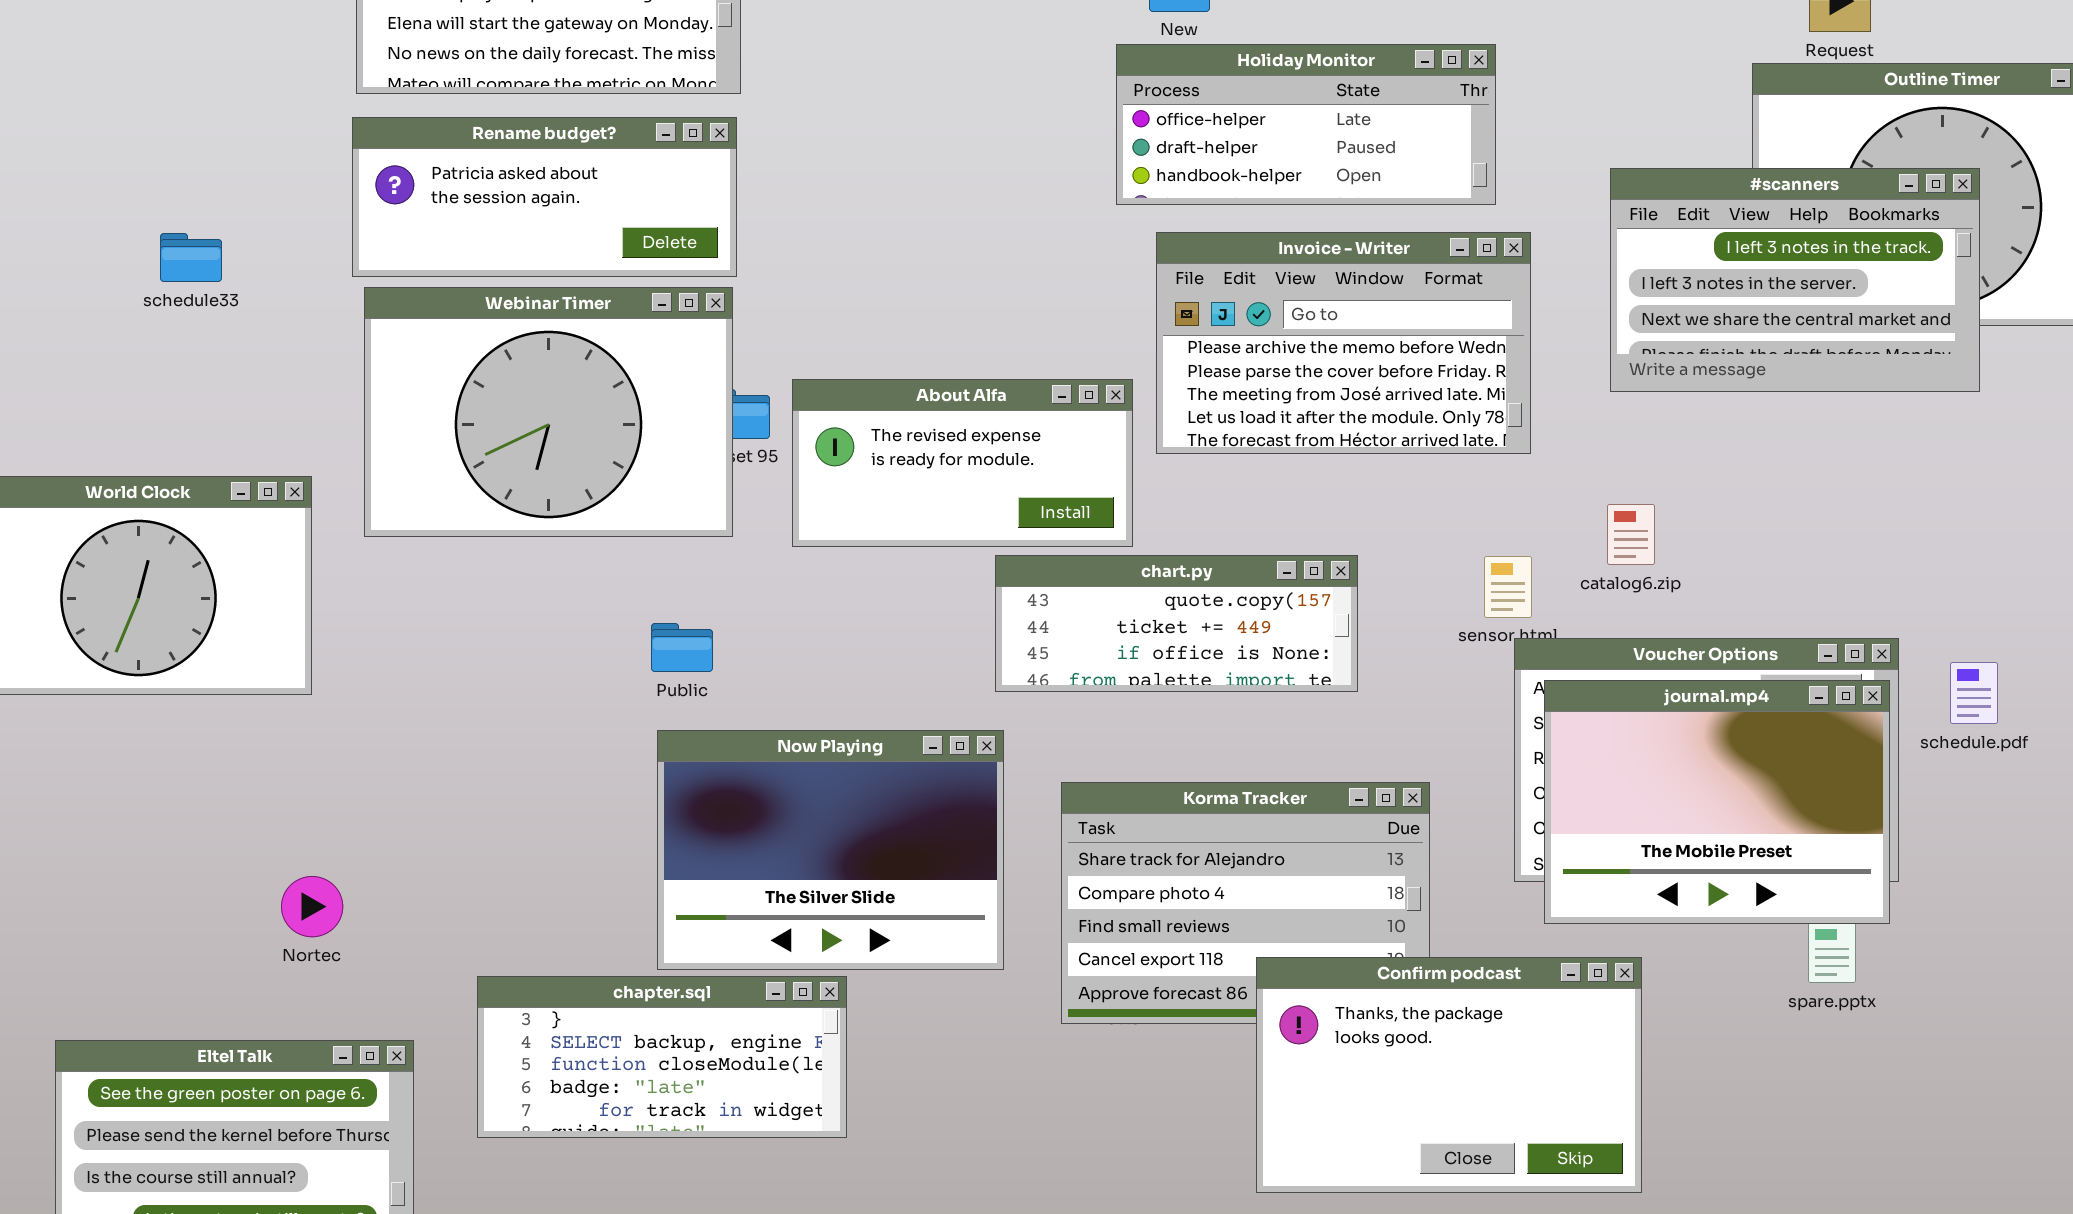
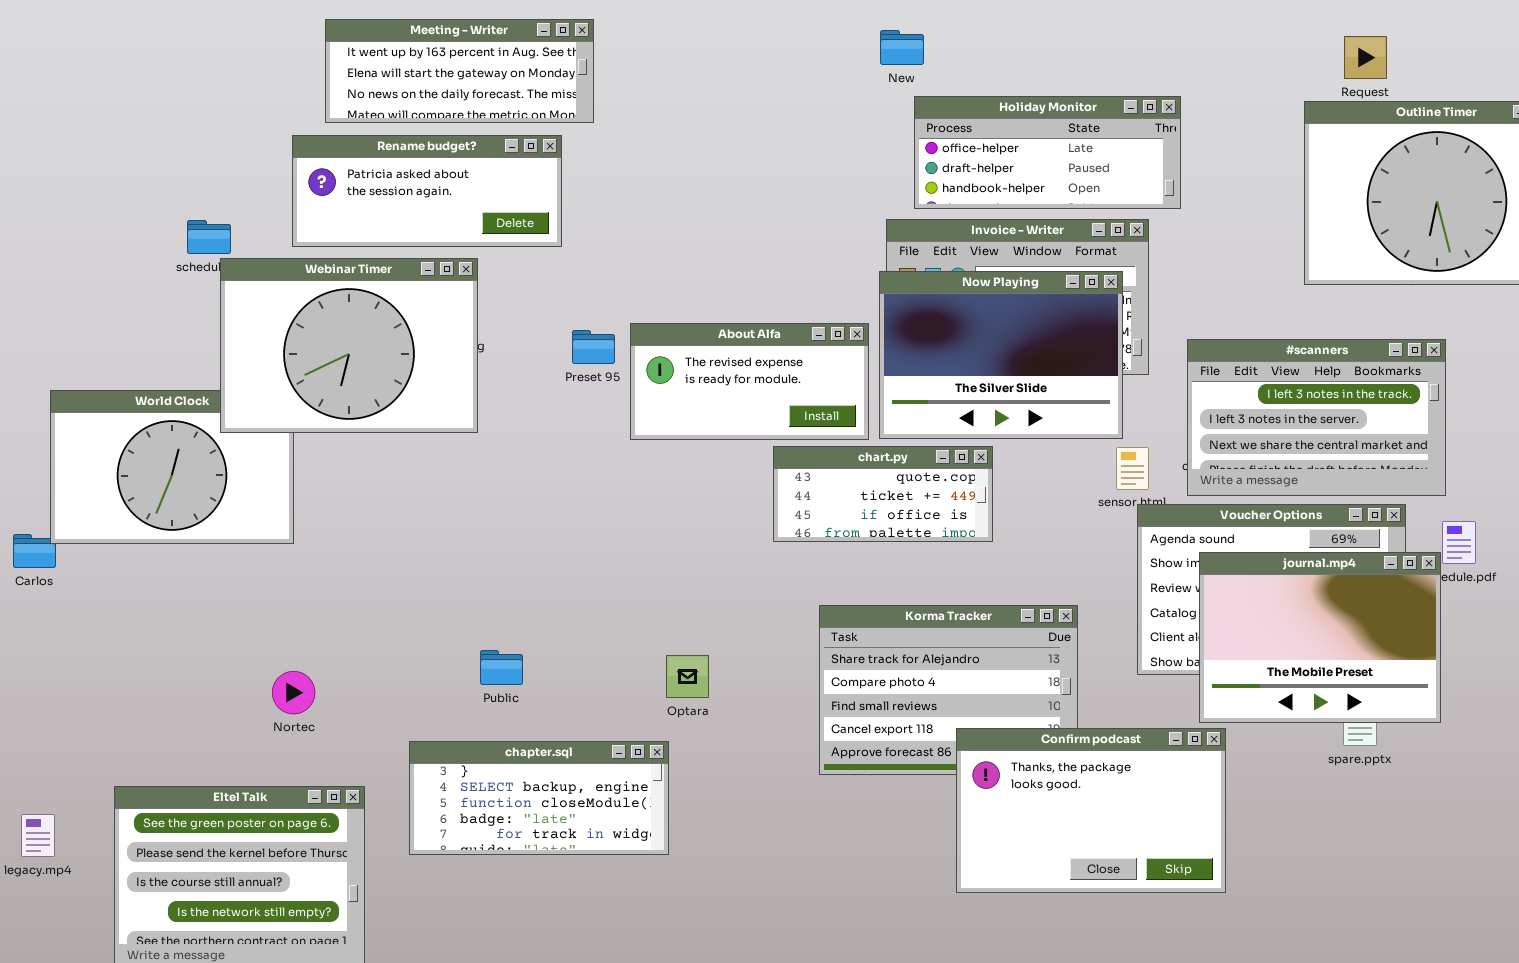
Holiday Monitor: [1116,44,1496,205] -> [914,96,1181,209], moved
Rename budget?: [352,117,737,277] -> [292,135,562,247], moved
#scanners: [1610,168,1980,392] -> [1187,339,1446,496], moved
Webinar Timer: [364,287,733,537] -> [220,258,478,433], moved
chart.py: [995,555,1358,692] -> [773,446,993,542], resized
Public: [651,623,713,672] -> [480,650,523,685], moved
journal.mp4: [1544,680,1890,924] -> [1199,552,1441,723], moved
Now Playing: [657,730,1004,970] -> [879,271,1123,439], moved

